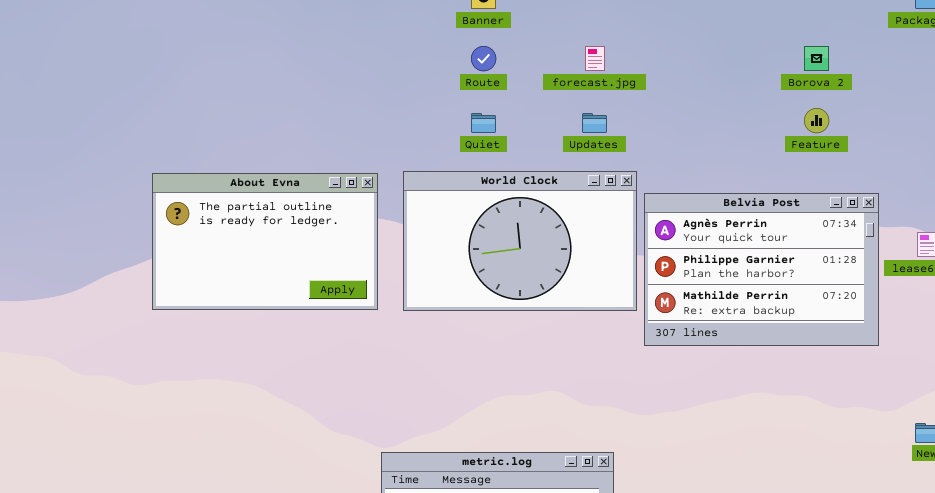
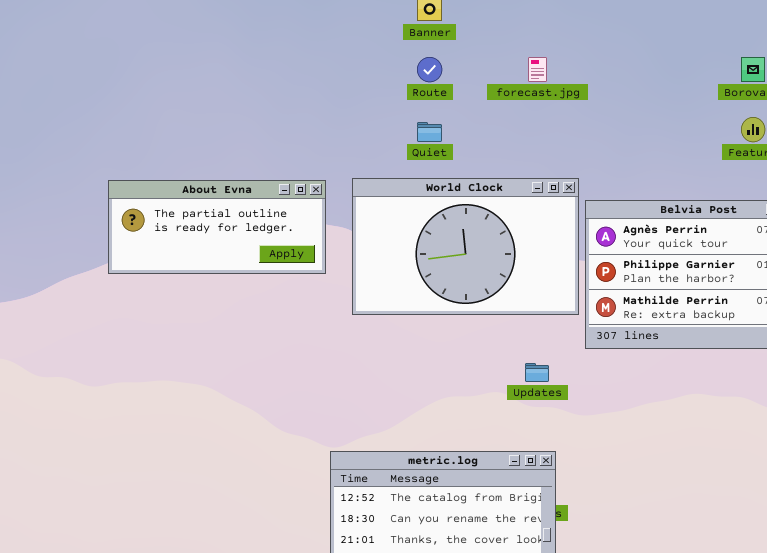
Updates: [582,113,607,133] -> [525,363,549,382], moved
About Evna: [152,173,378,310] -> [108,180,326,274], resized

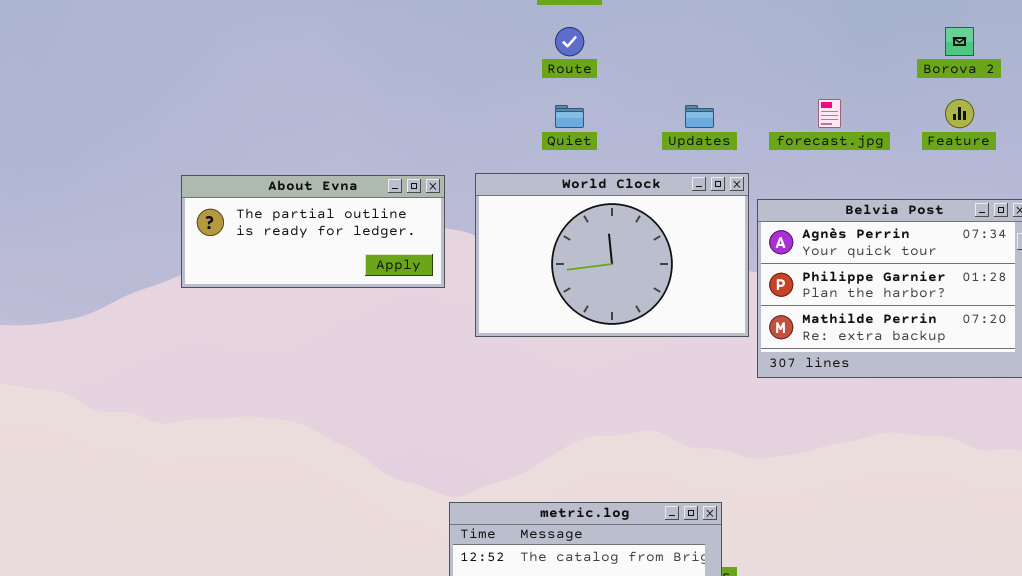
forecast.jpg: [528,57,547,82] -> [818,99,841,128], moved
Updates: [525,363,549,382] -> [685,105,714,128], moved

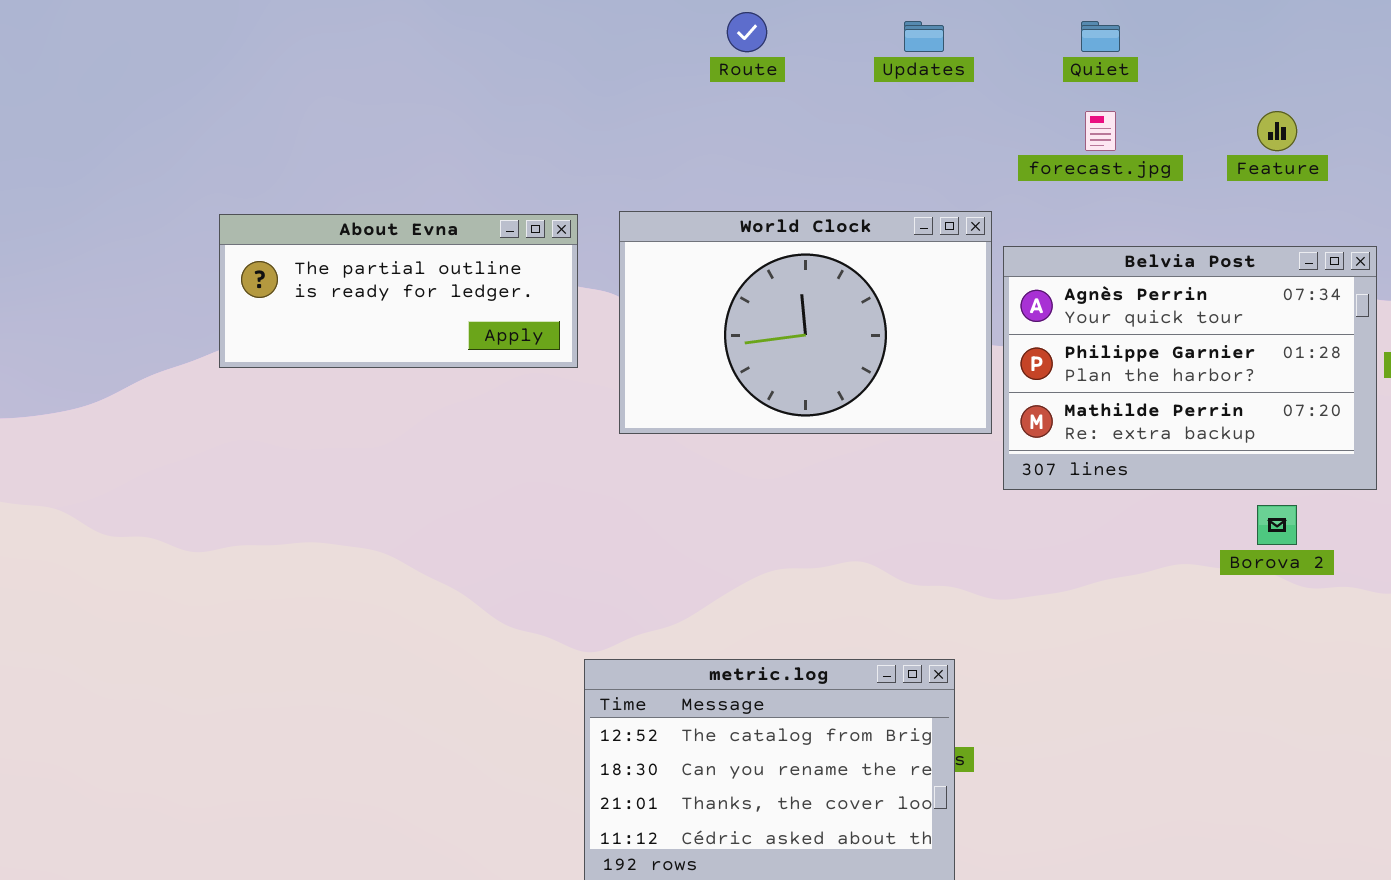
Borova 2: [945,27,974,56] -> [1257,505,1297,545], moved
Quiet: [555,105,584,128] -> [1081,21,1120,52], moved
Updates: [685,105,714,128] -> [904,21,944,52], moved

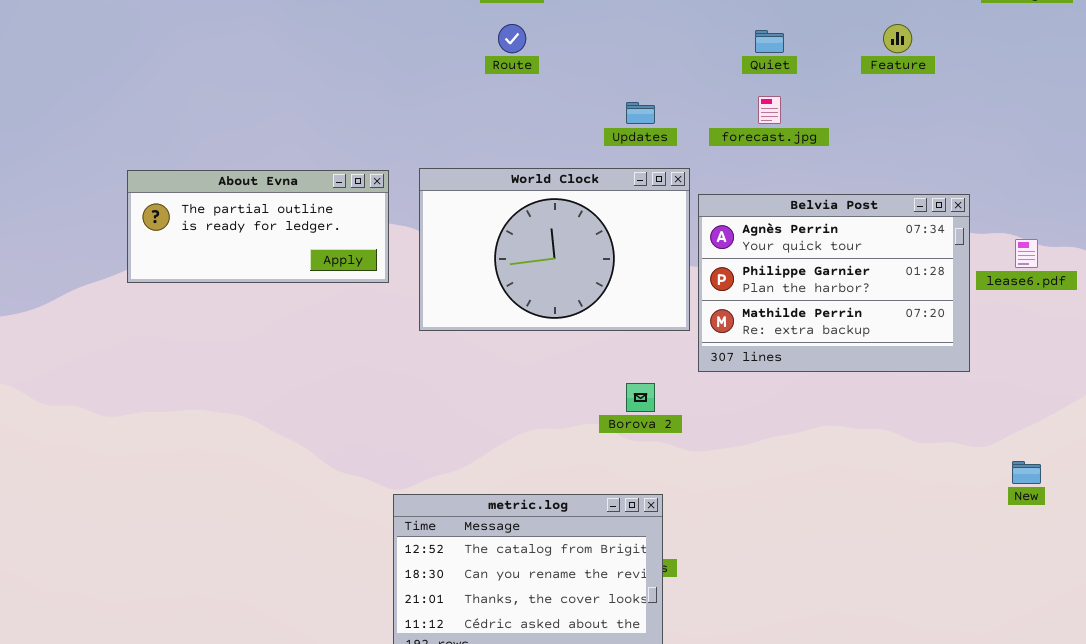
Updates: [904,21,944,52] -> [626,102,655,124], moved
Feature: [1257,111,1297,151] -> [883,24,912,53], moved
Borova 2: [1257,505,1297,545] -> [626,383,655,412], moved

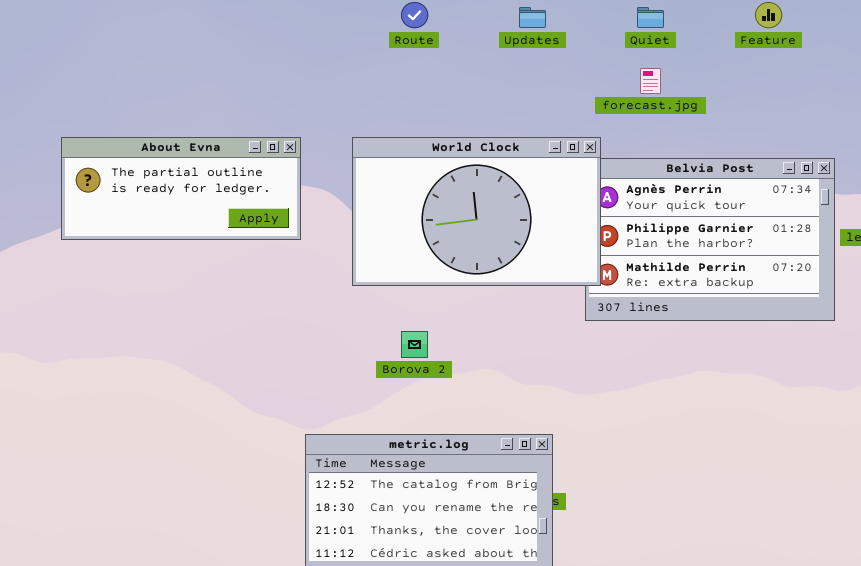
Updates: [626,102,655,124] -> [519,7,546,28], moved
World Clock: [419,168,690,331] -> [352,137,601,286], moved
Borova 2: [626,383,655,412] -> [401,331,428,358], moved

